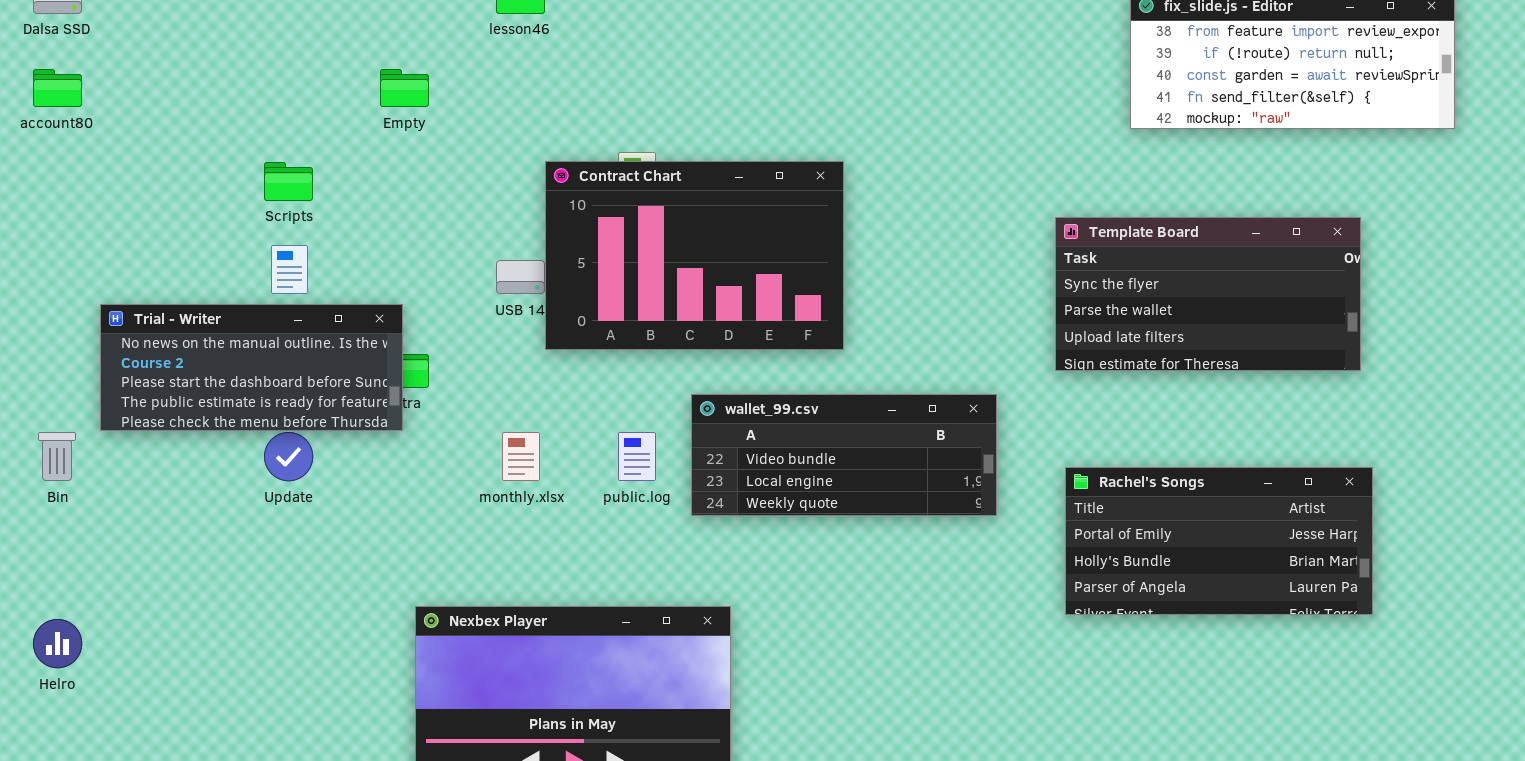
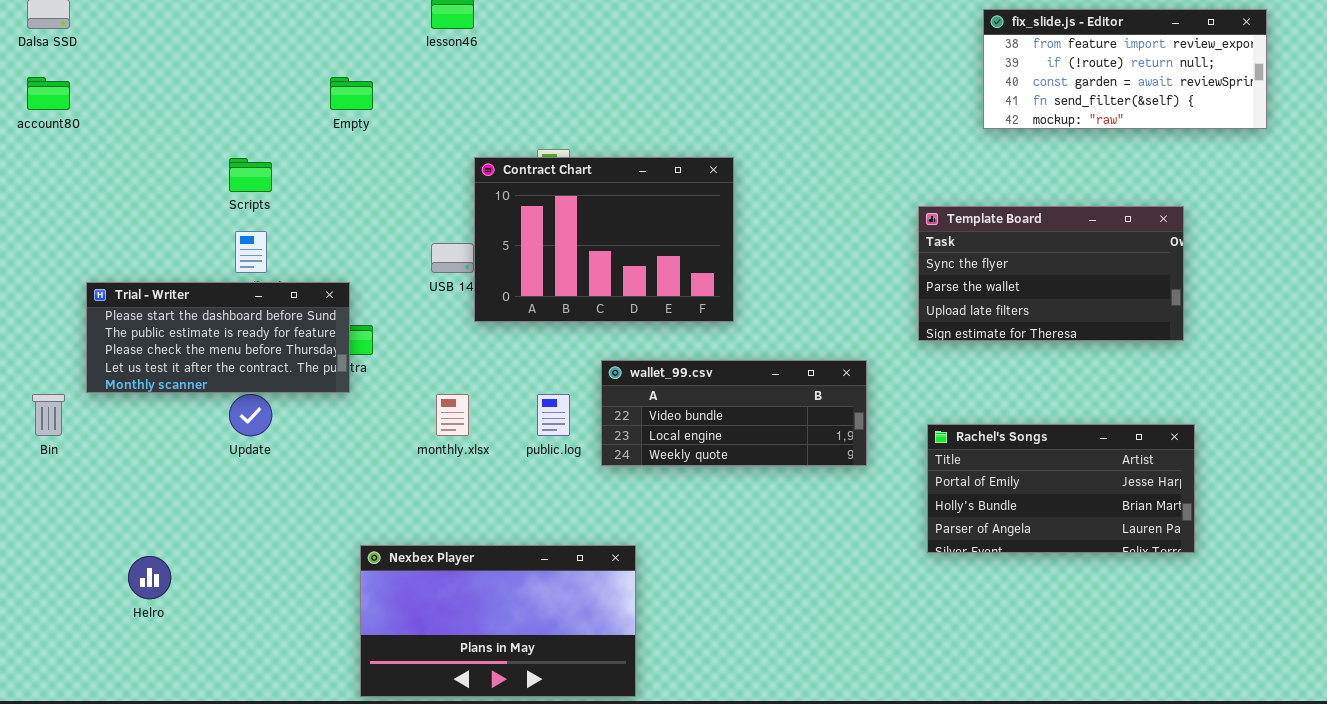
Trial - Writer: [100,304,403,431] -> [86,282,350,393], scrolled down 2 rows
Helro: [33,619,82,668] -> [128,556,171,599], moved

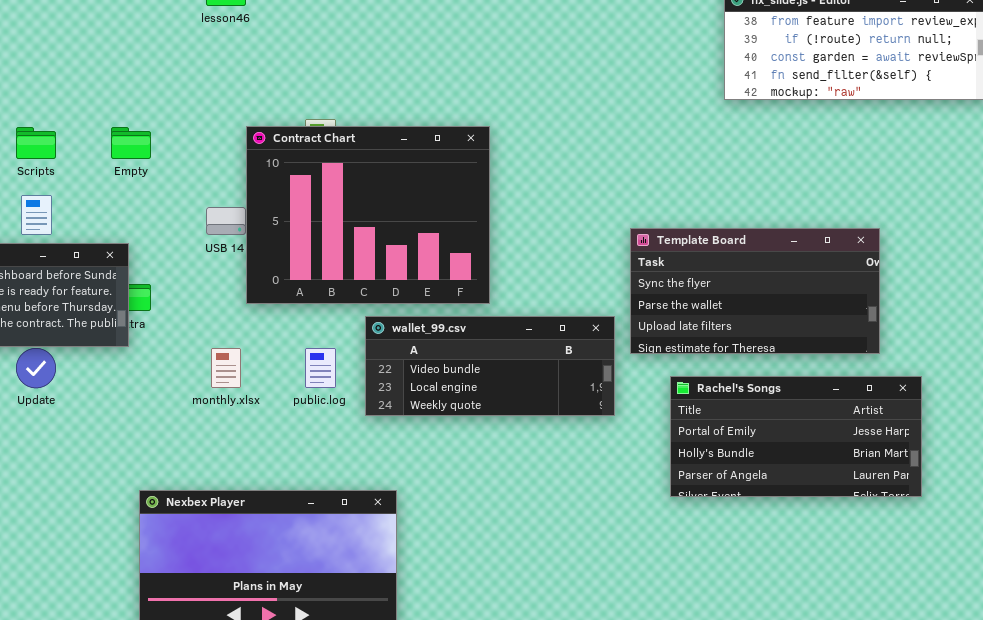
Empty: [330,77,373,110] -> [111,127,151,159], moved
Contract Chart: [474,157,734,322] -> [246,126,490,304], resized
Template Board: [918,206,1184,341] -> [630,228,880,354], moved

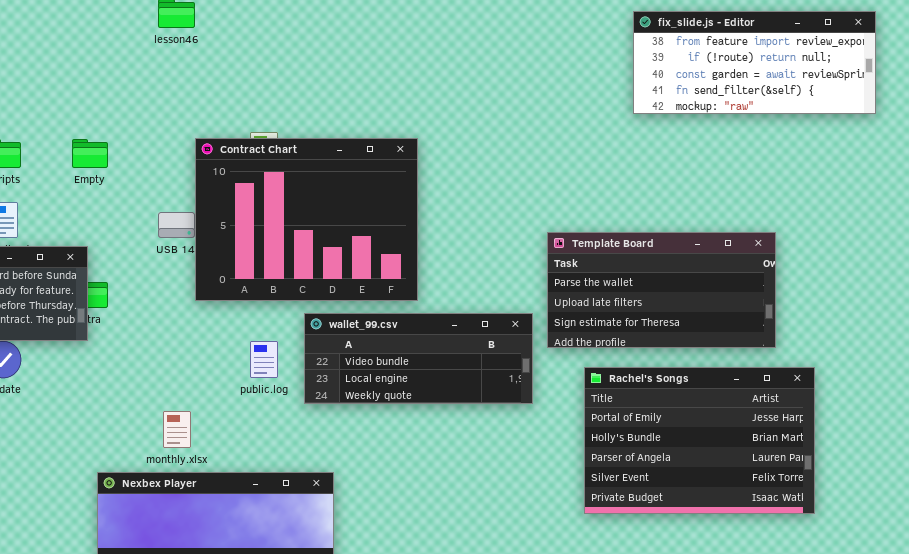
Template Board: [630,228,880,354] -> [547,232,776,348], scrolled down 1 row
monthly.xlsx: [211,348,241,388] -> [163,411,191,448], moved
Rachel's Songs: [670,376,922,497] -> [584,367,815,514], resized

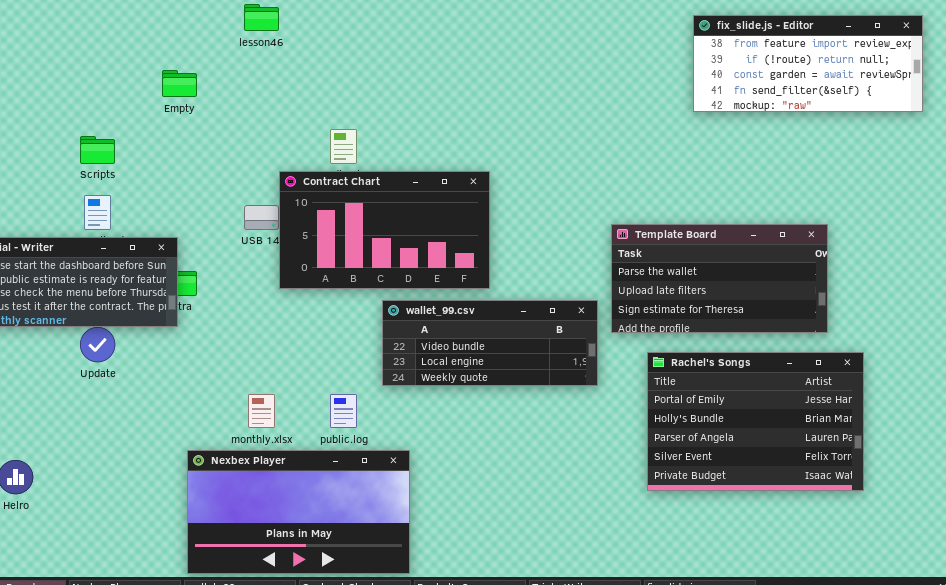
Contract Chart: [195,138,418,301] -> [279,171,490,289], resized
Empty: [72,139,108,168] -> [162,70,197,97], moved
public.log: [250,341,278,378] -> [330,394,357,428], moved

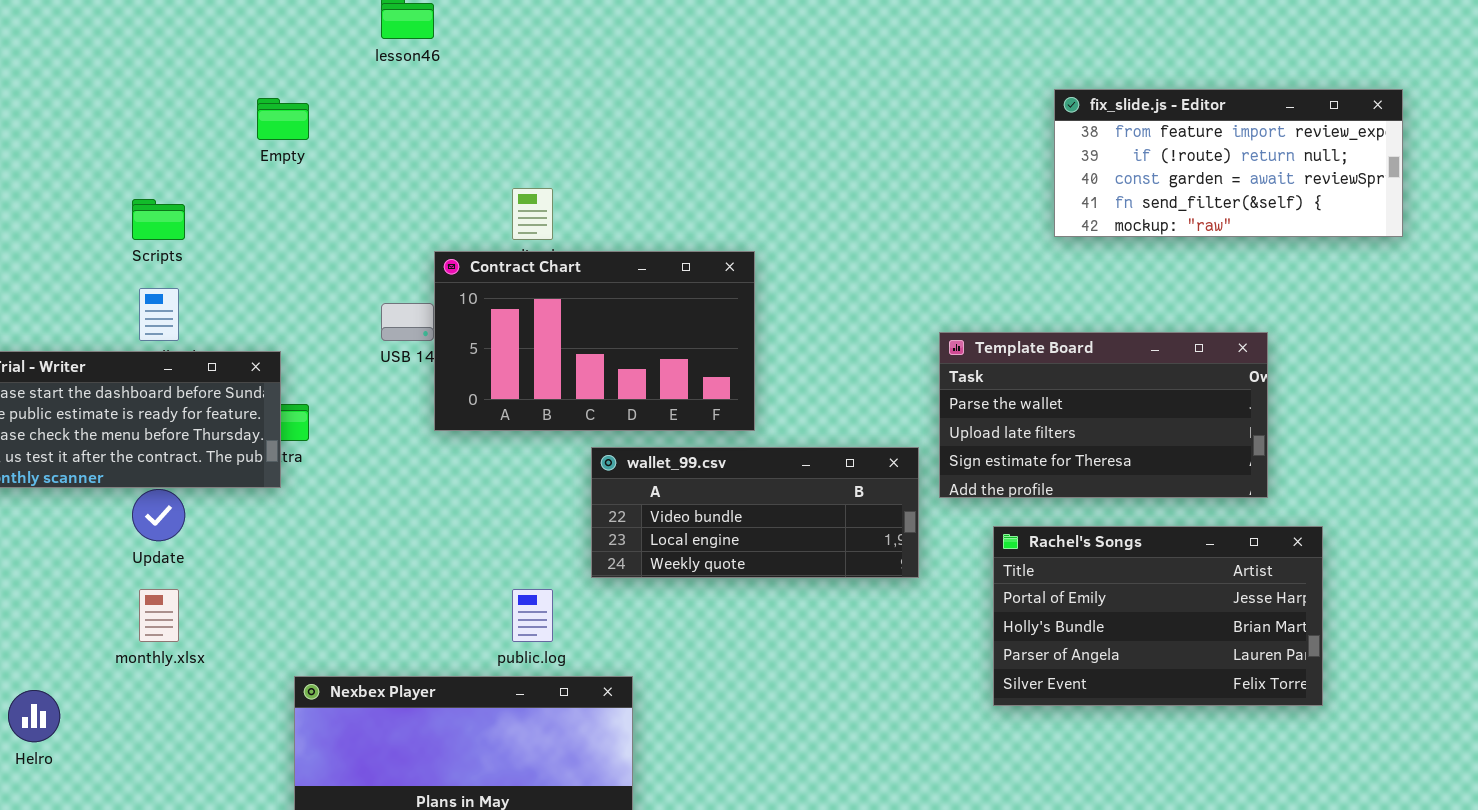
fix_slide.js - Editor: [693,15,923,112] -> [1054,89,1403,237], moved
Rachel's Songs: [647,352,864,491] -> [993,526,1323,706], resized
monthly.xlsx: [248,394,275,428] -> [139,589,179,642], moved

